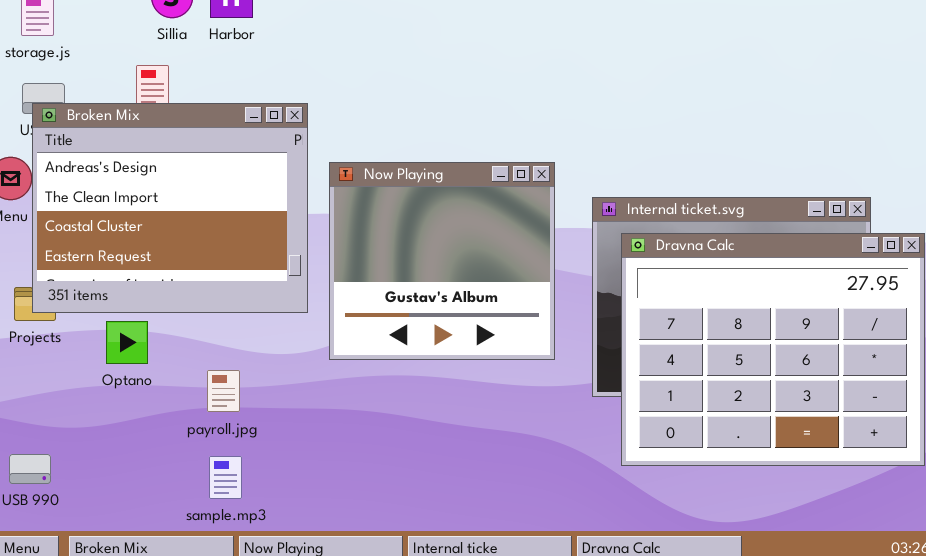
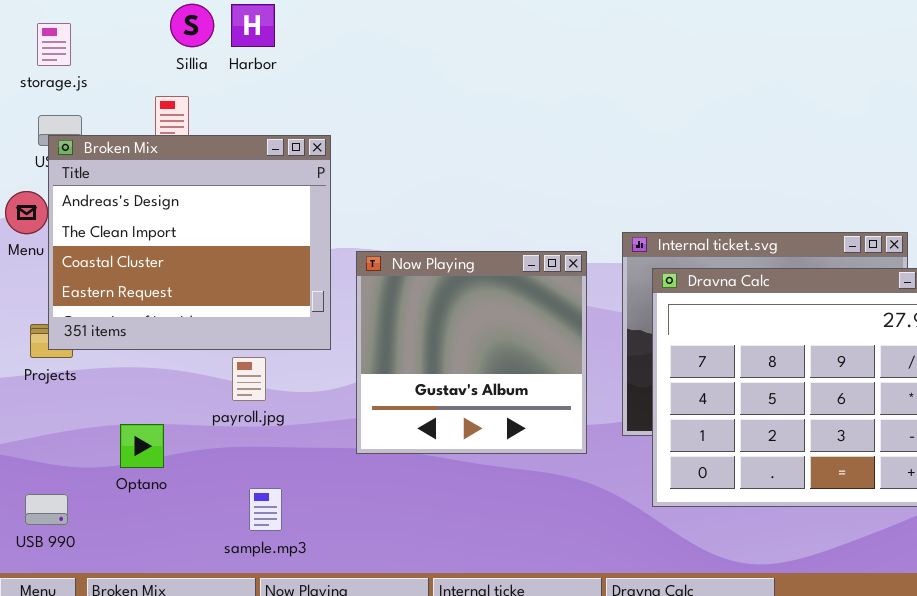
Now Playing: [329,162,555,360] -> [356,251,587,454], moved
Optano: [106,321,148,364] -> [120,424,164,468], moved
payroll.jpg: [207,370,240,412] -> [232,357,266,401], moved
sample.mp3: [209,456,242,499] -> [249,488,282,531], moved

